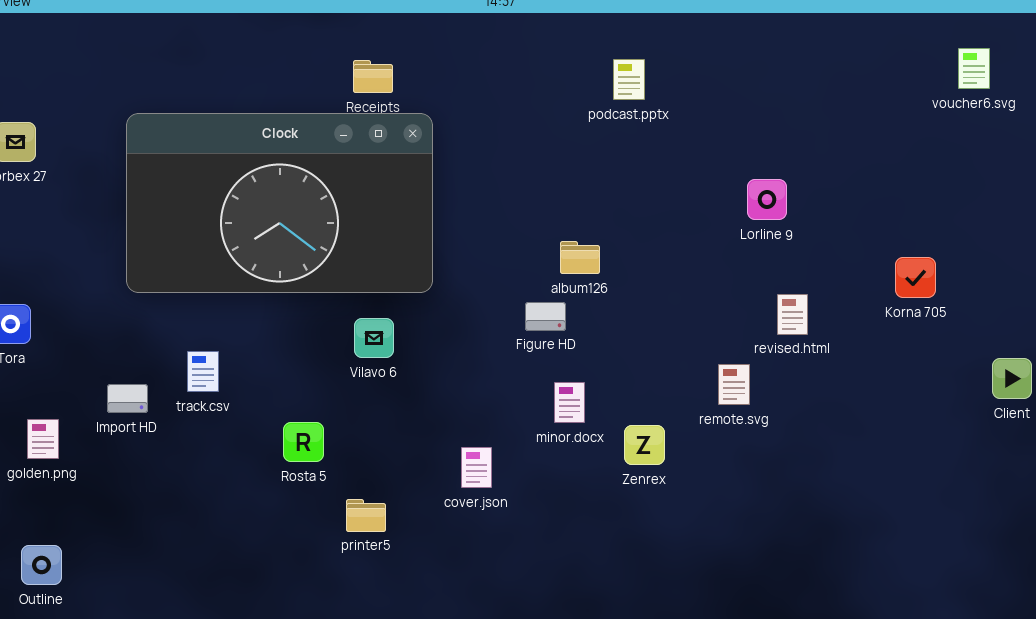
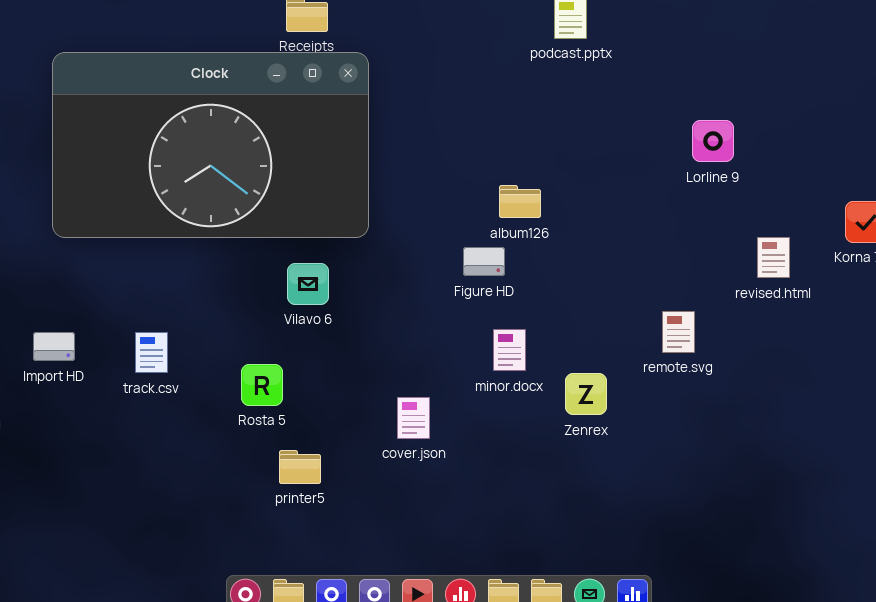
revised.html: [777,294,808,335] -> [757,237,790,278], moved
track.csv: [187,351,219,392] -> [135,332,168,373], moved
Rosta 5: [283,422,324,462] -> [241,364,283,406], moved

